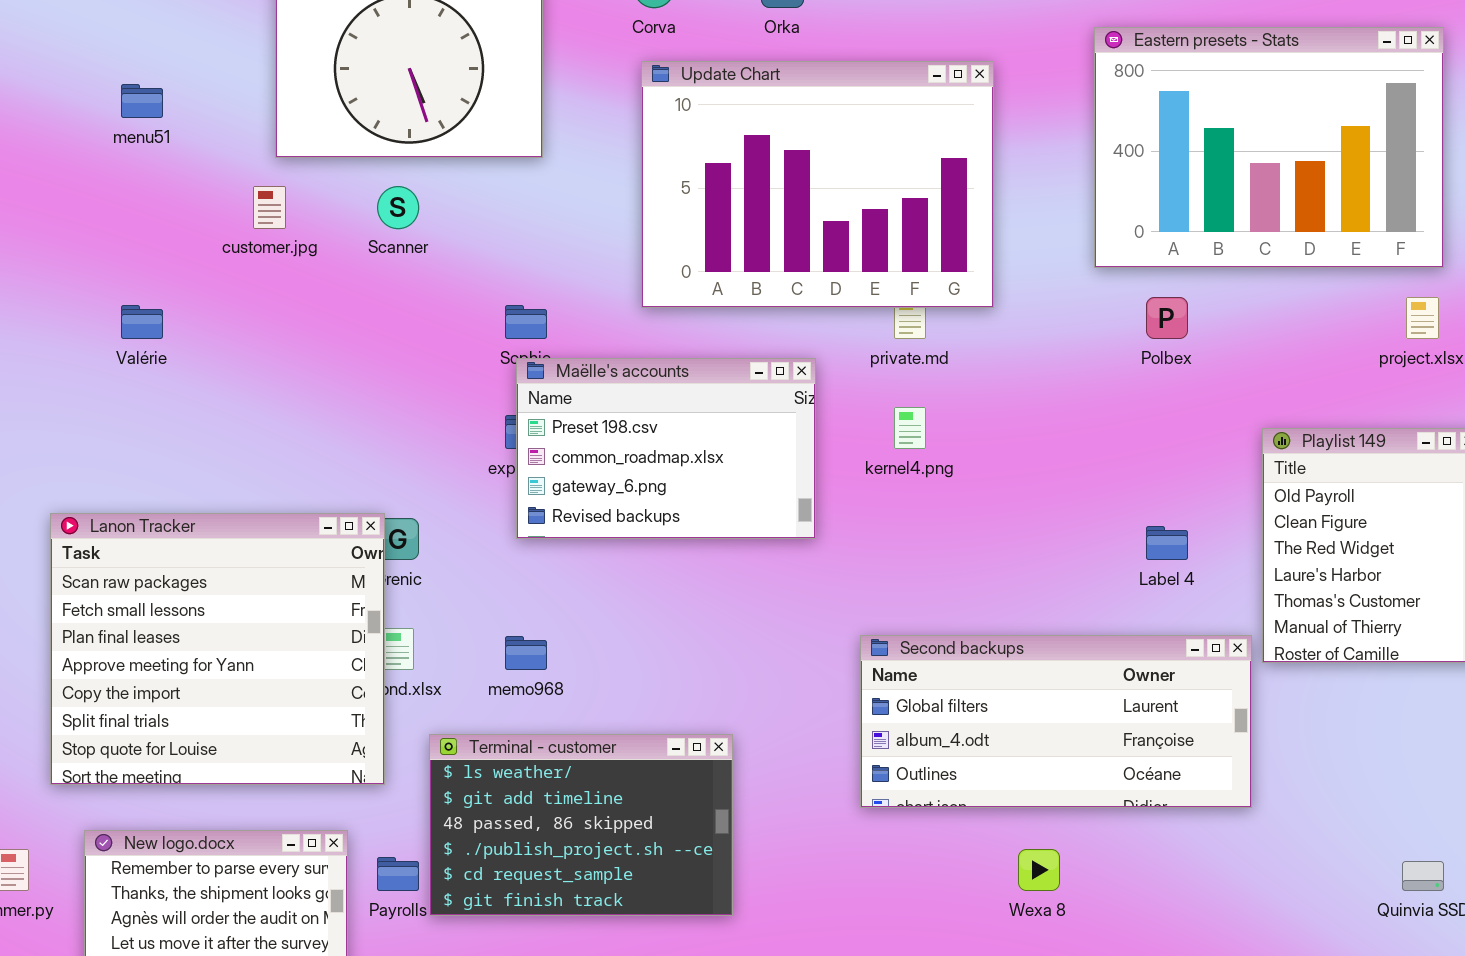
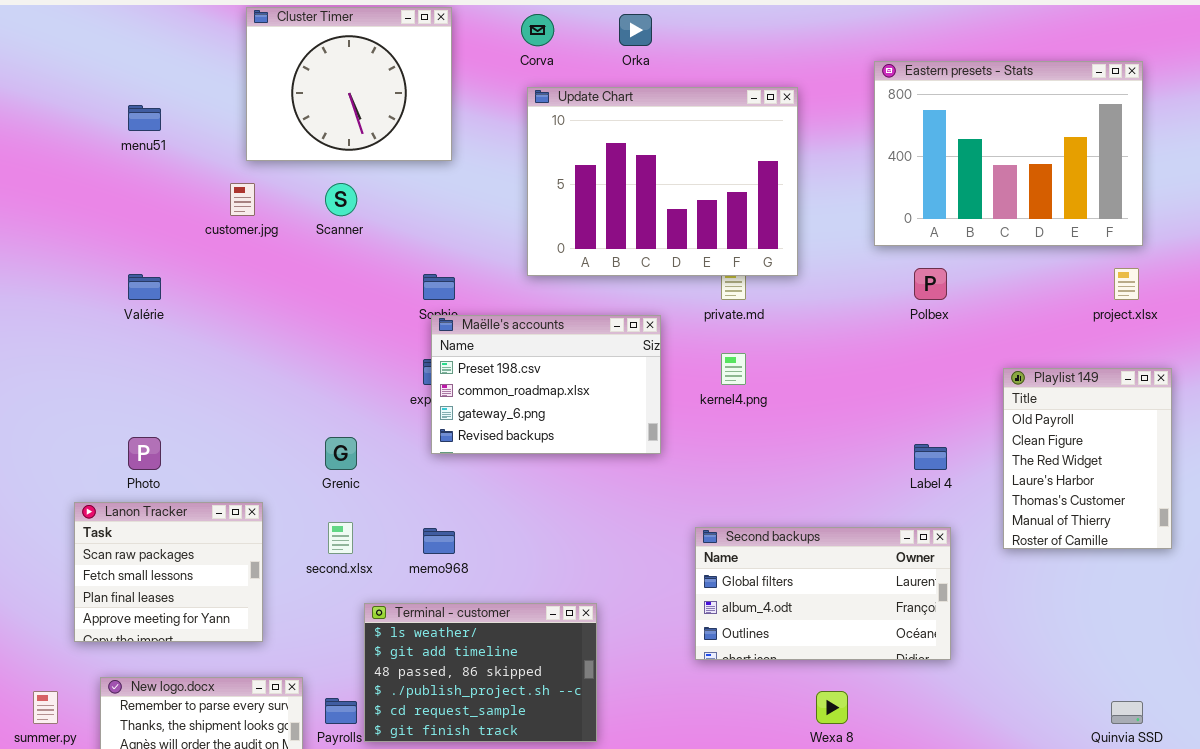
Lanon Tracker: [50,513,385,785] -> [74,502,263,642], resized
Second backups: [860,635,1252,808] -> [695,527,951,660], resized

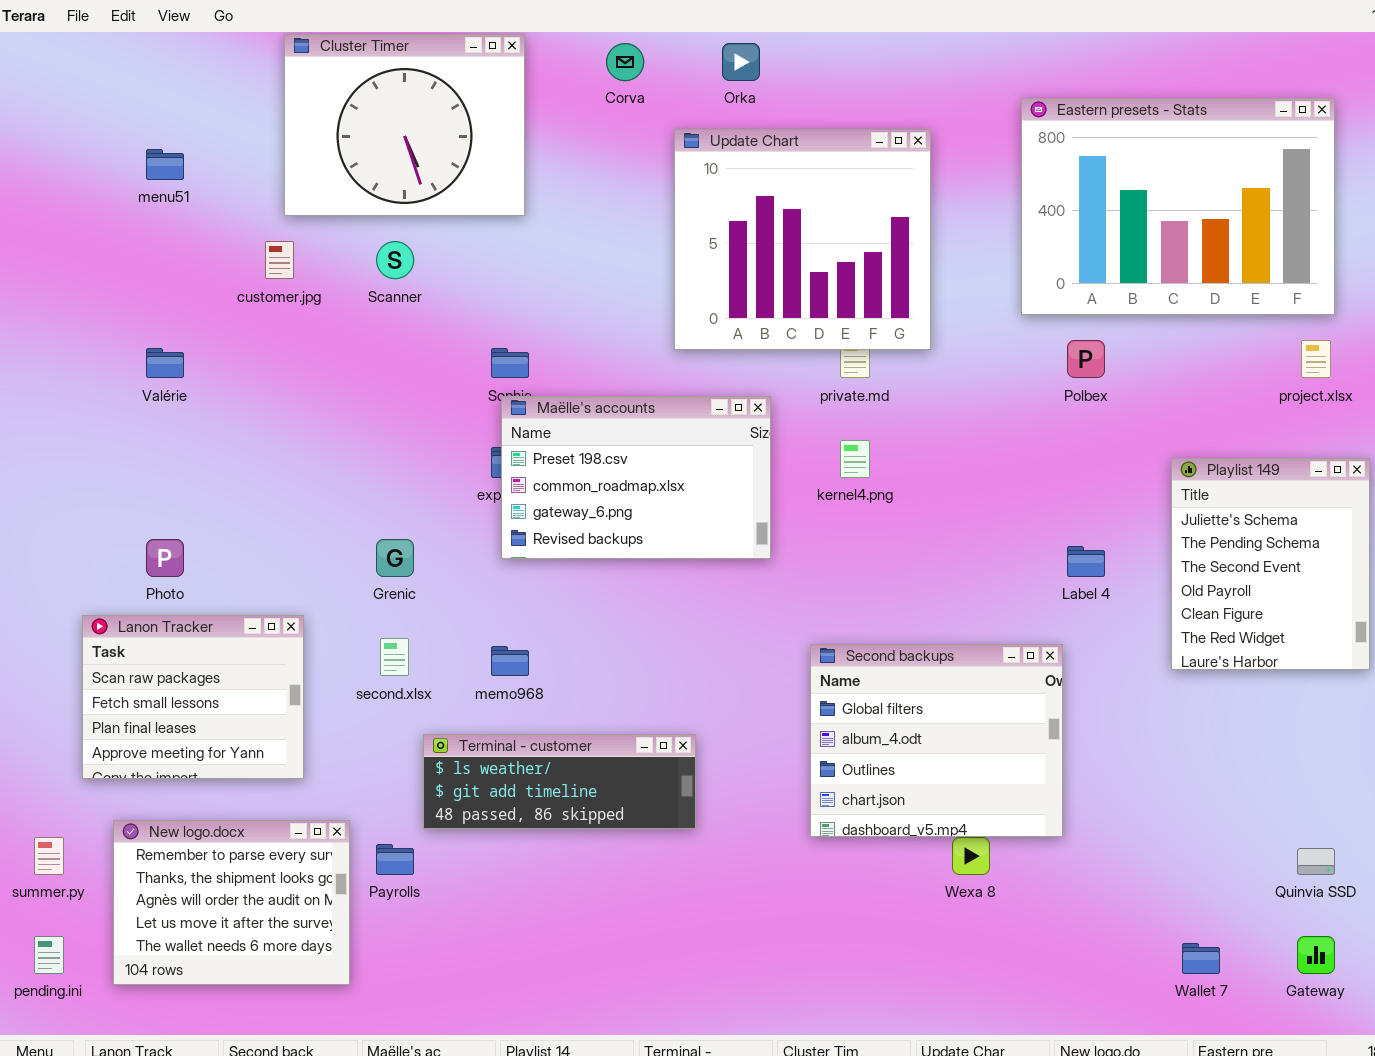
Update Chart: [527,87,798,276] -> [674,129,931,350], resized
Playlist 149: [1003,368,1172,549] -> [1171,458,1370,670], scrolled up 3 rows
Second backups: [695,527,951,660] -> [810,644,1063,837], resized
Terminal - customer: [364,603,597,742] -> [423,734,696,829], resized

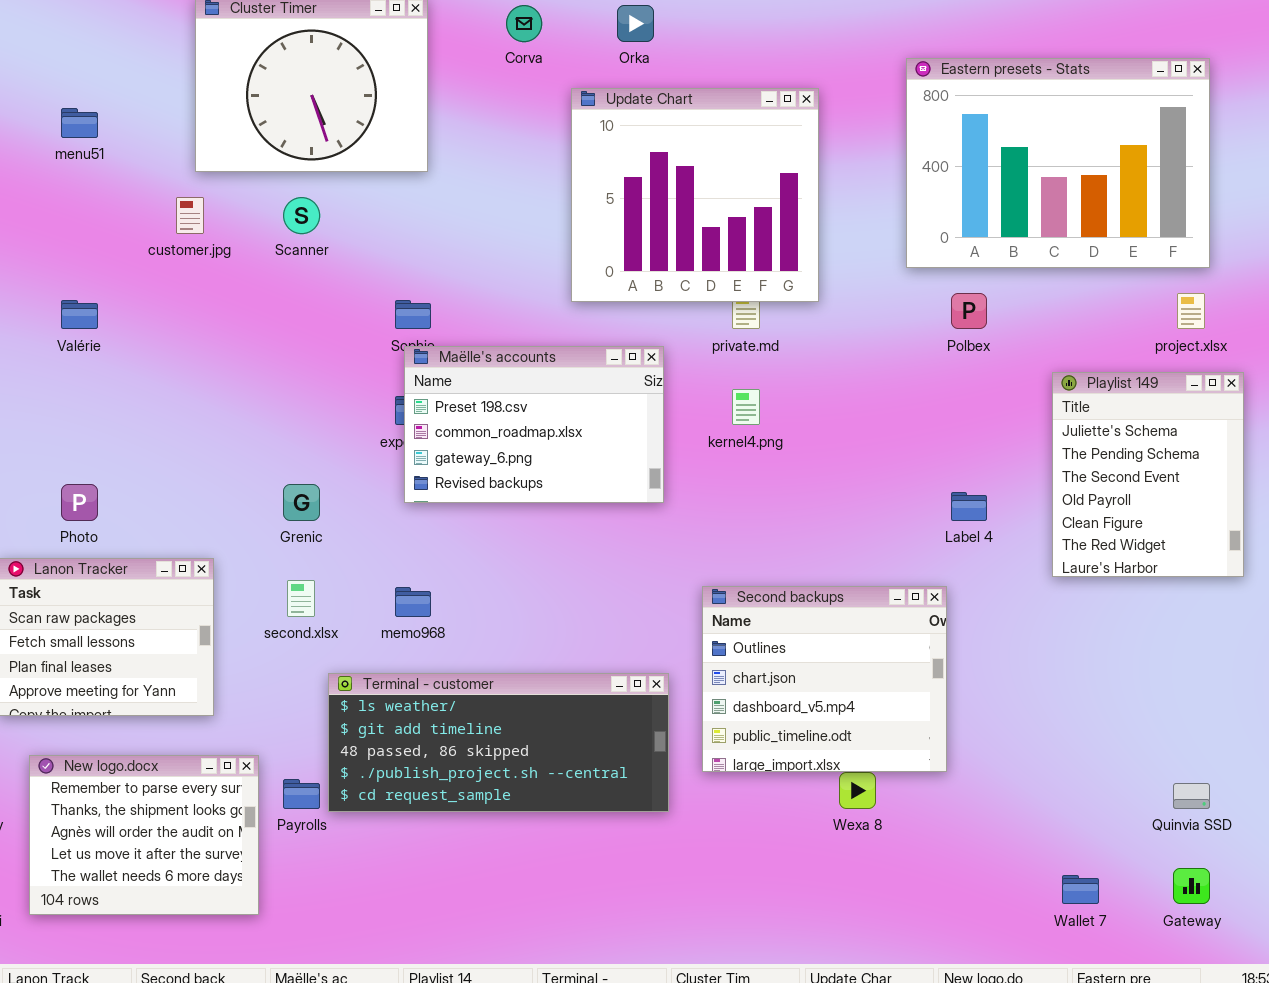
Playlist 149: [1171,458,1370,670] -> [1052,372,1244,577], moved
Second backups: [810,644,1063,837] -> [702,586,947,772], scrolled down 2 rows
Terminal - customer: [423,734,696,829] -> [328,673,669,812], resized

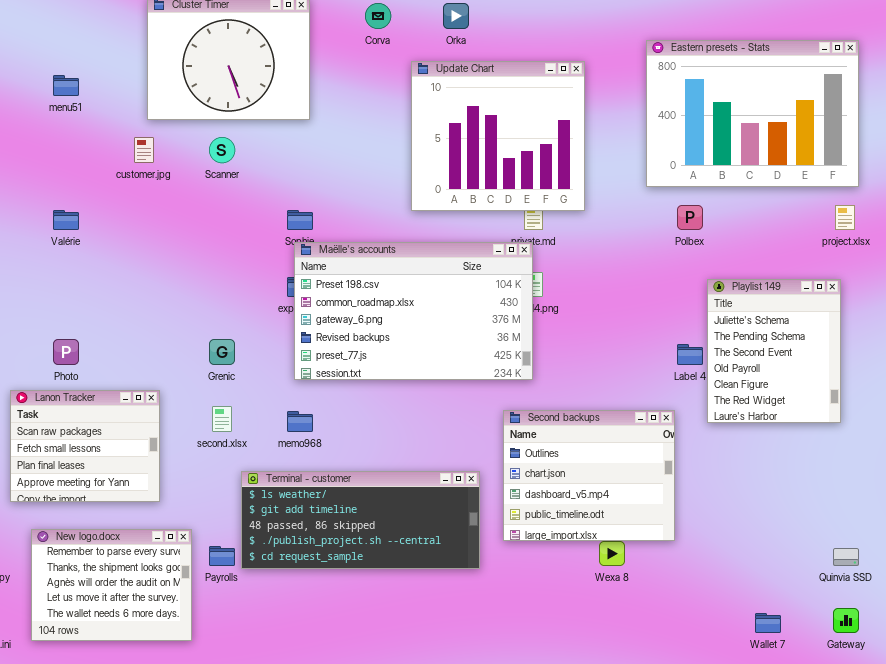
Maëlle's accounts: [404,346,664,503] -> [294,242,533,380], resized
Playlist 149: [1052,372,1244,577] -> [707,279,841,423], moved

